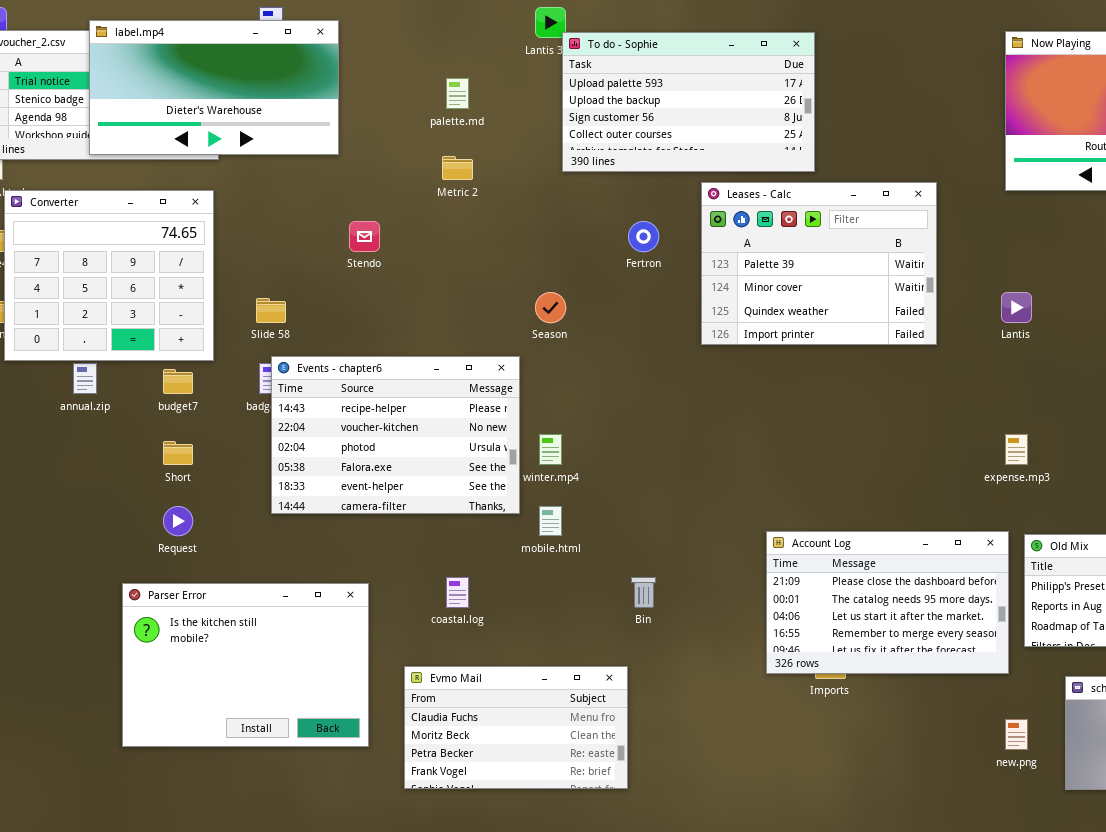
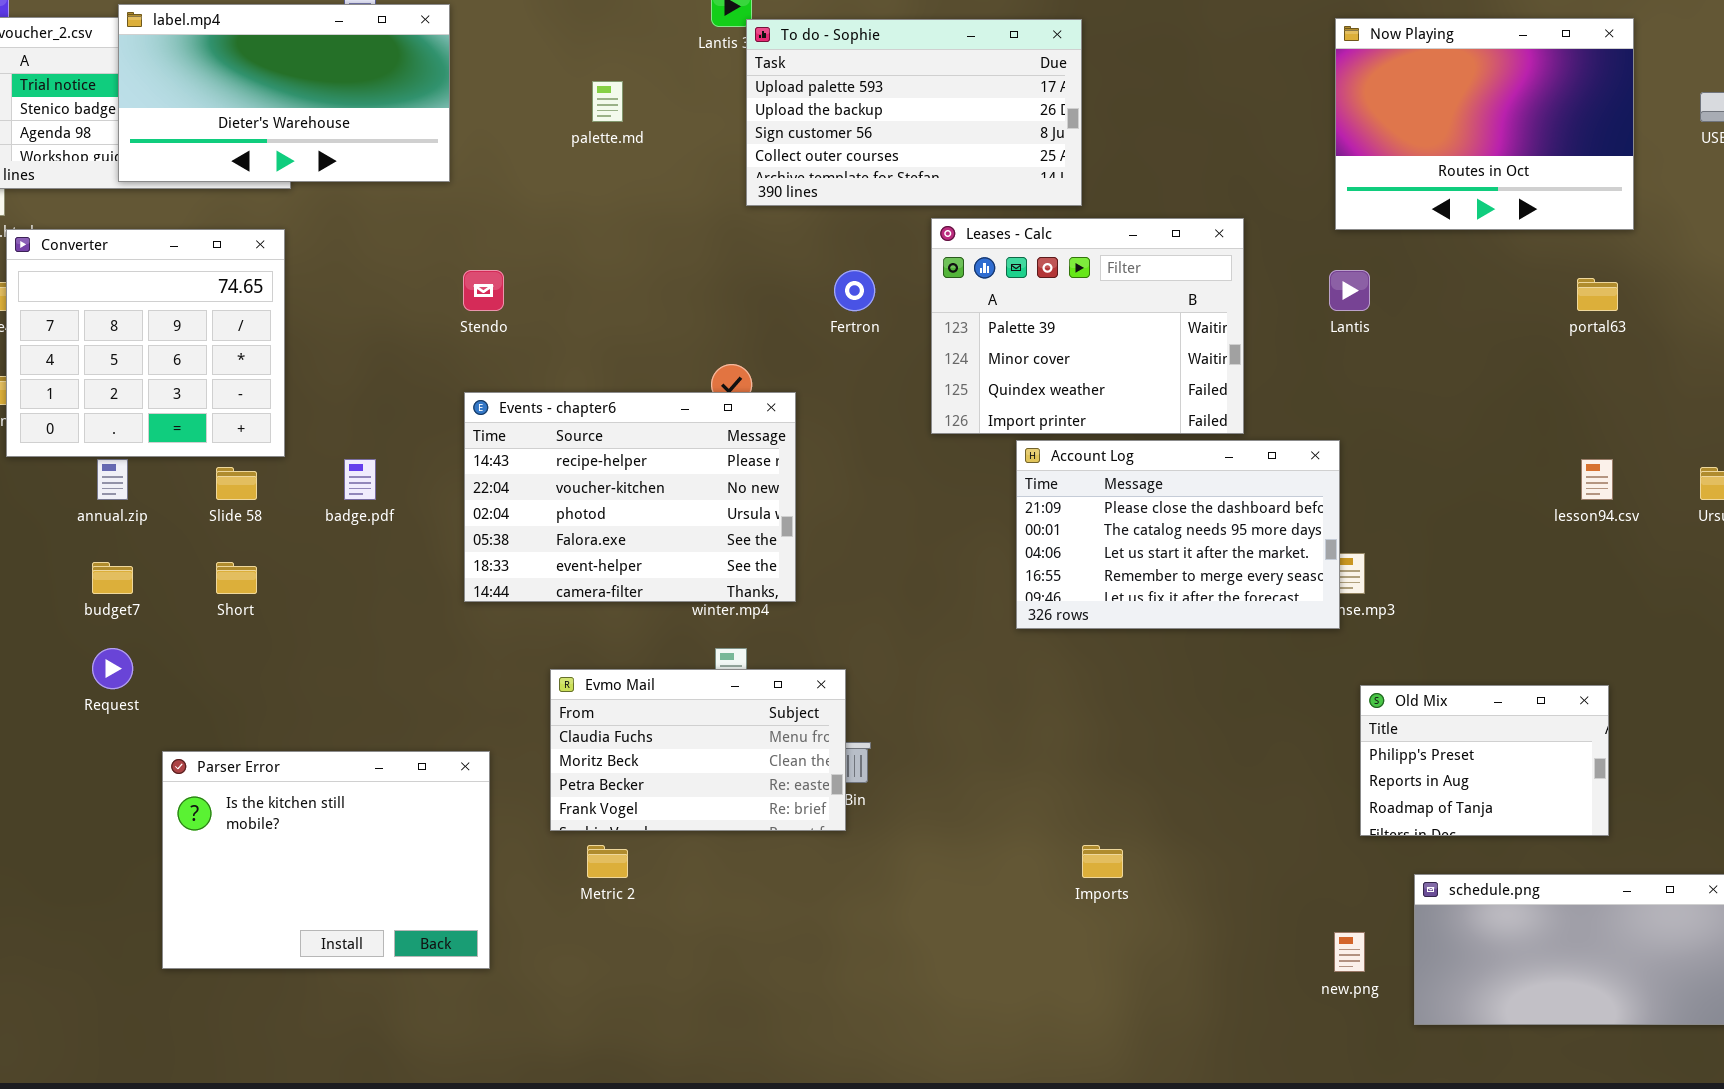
Metric 2: [442,156,473,180] -> [587,845,628,878], moved
Lantis: [1001,292,1032,323] -> [1329,270,1370,311], moved
Slide 58: [256,298,286,323] -> [216,467,257,500], moved
Events - chapter6: [271,356,520,514] -> [464,392,796,602], moved
budget7: [163,369,193,394] -> [92,562,133,594], moved
Request: [163,506,193,536] -> [92,648,133,689], moved
Account Log: [766,531,1009,674] -> [1016,440,1340,629], moved
Evmo Mail: [404,666,628,789] -> [550,669,846,831], moved

